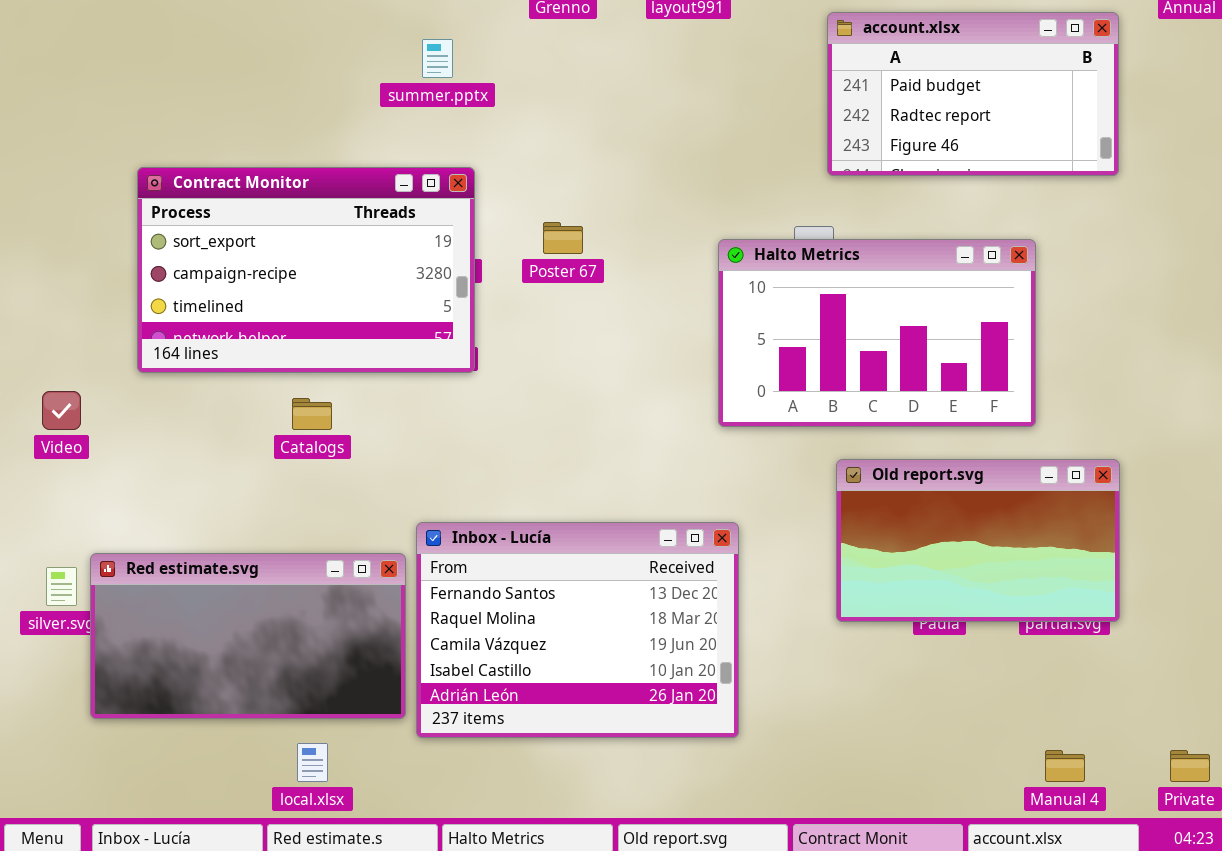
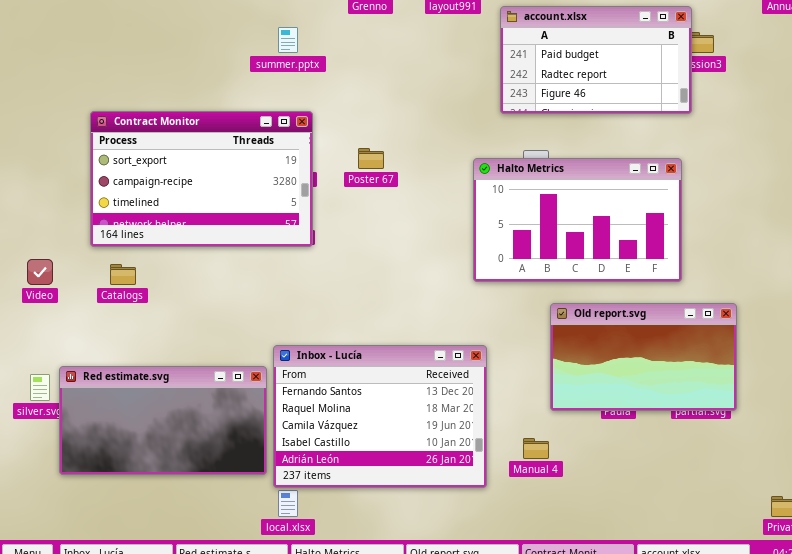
account.xlsx: [827,12,1119,176] -> [500,6,692,114], moved
Catalogs: [292,398,332,430] -> [110,264,136,285], moved
local.xlsx: [297,743,328,782] -> [278,490,298,517], moved
Manual 4: [1045,750,1085,782] -> [523,438,549,459], moved

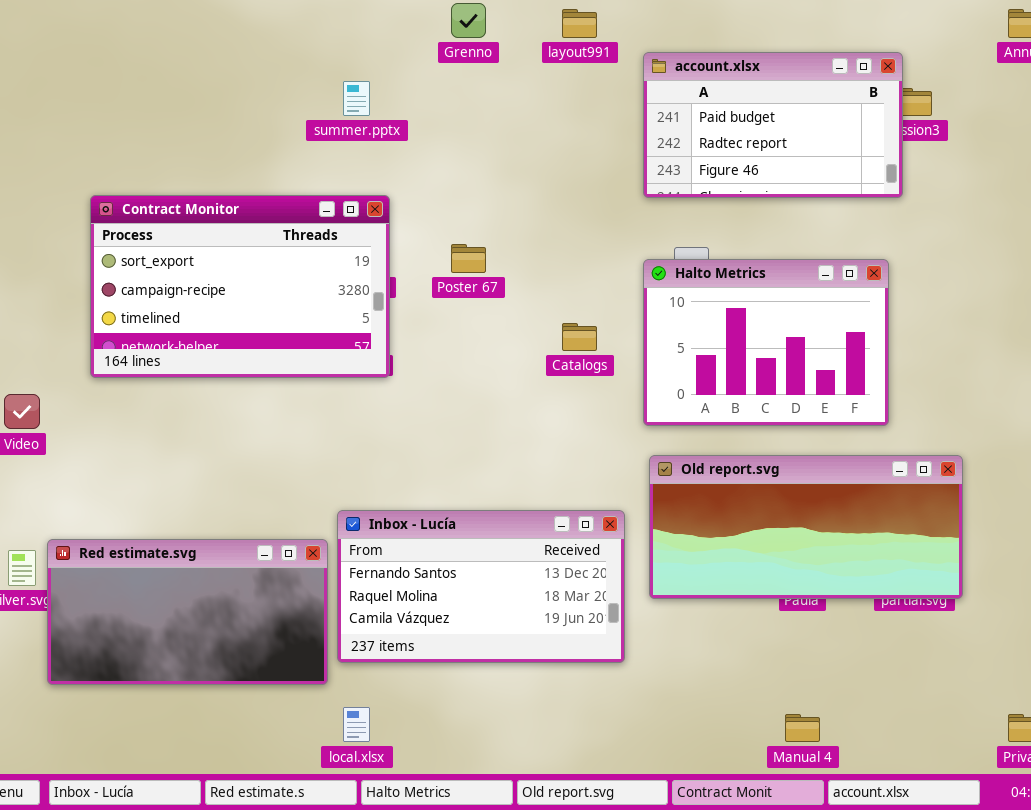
Halto Metrics: [473,158,682,282] -> [643,259,889,426], resized
Catalogs: [110,264,136,285] -> [562,323,597,351], moved
Old report.svg: [550,303,737,411] -> [649,455,963,599], resized
Inbox - Lucía: [273,345,487,488] -> [337,510,625,663], resized
Manual 4: [523,438,549,459] -> [785,714,820,742], moved

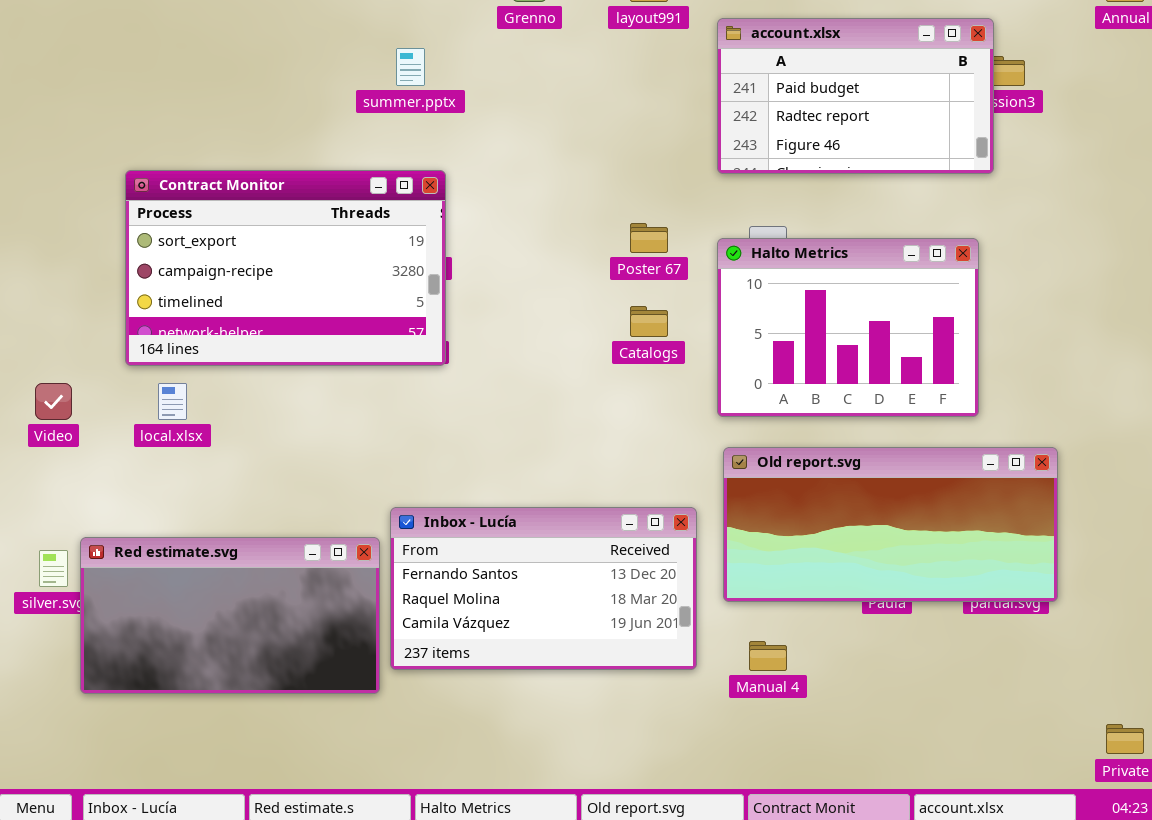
Poster 67: [451,244,486,273] -> [630,223,668,253], moved
local.xlsx: [343,707,370,742] -> [158,383,187,420], moved
Manual 4: [785,714,820,742] -> [749,641,787,671], moved

